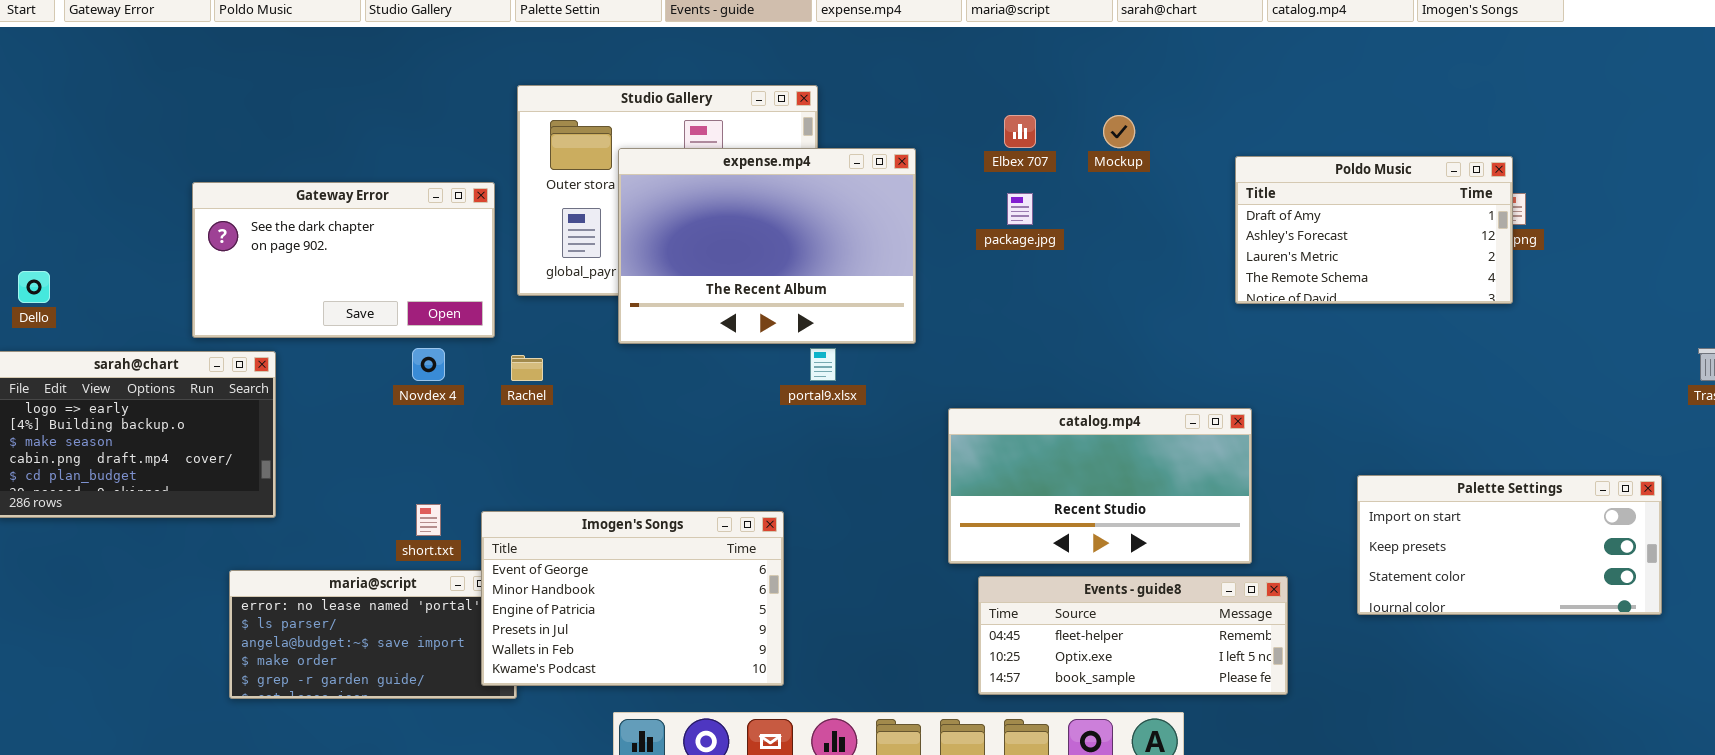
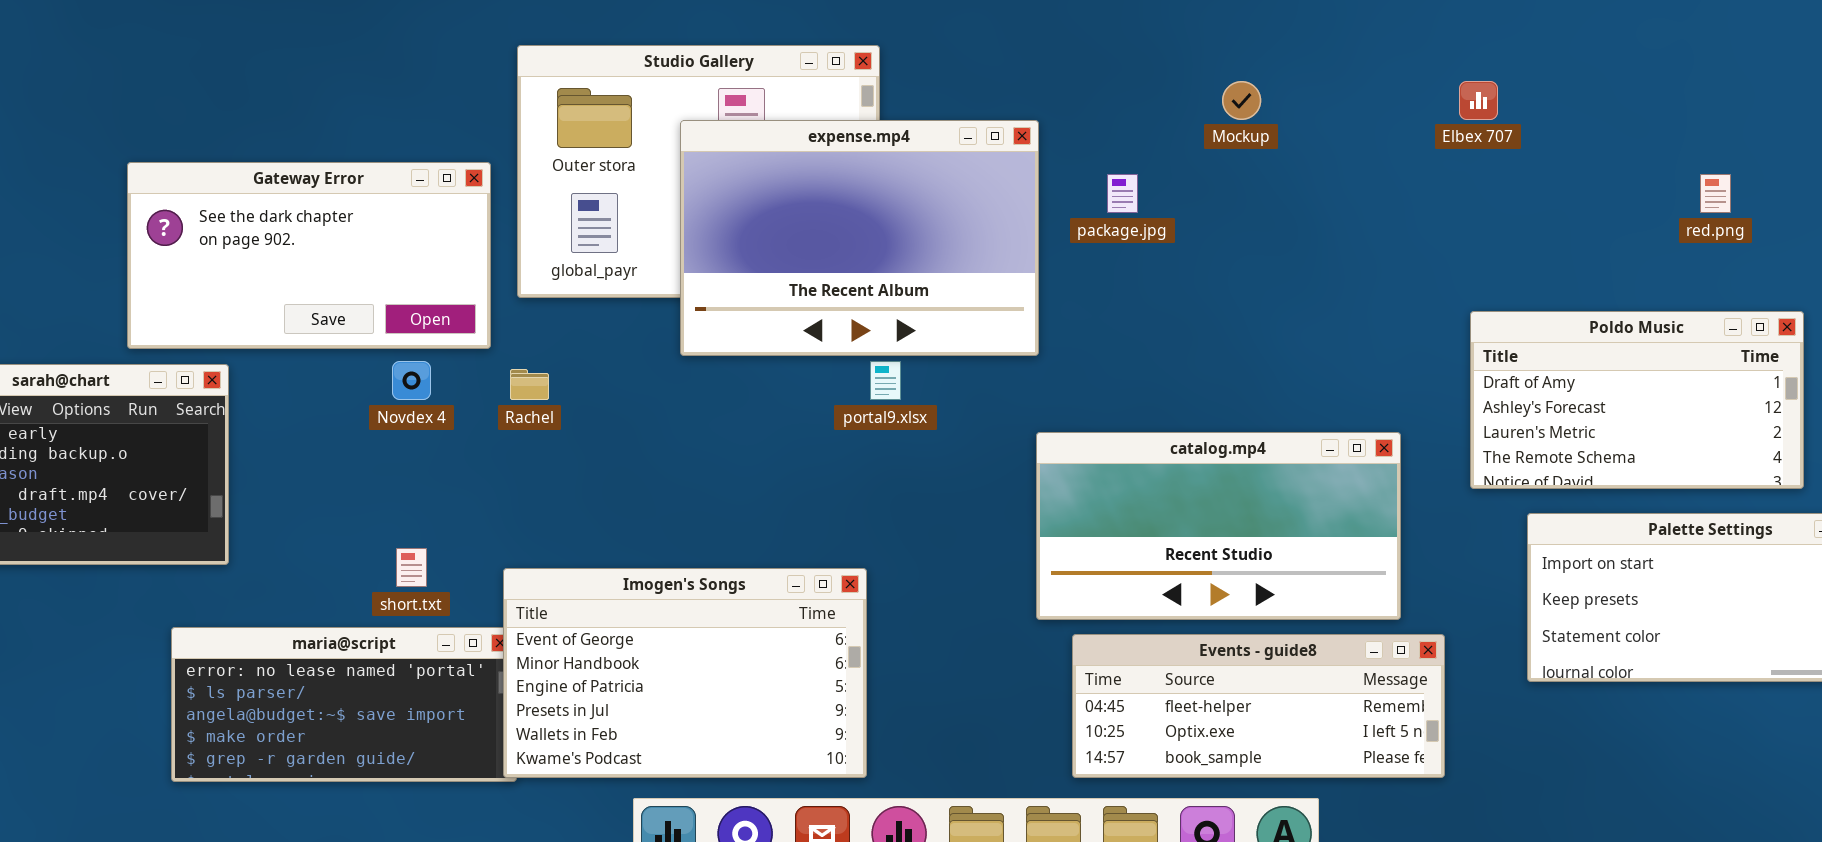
Elbex 707: [1004,115,1036,148] -> [1459,81,1498,120], moved
expense.mp4: [618,148,916,344] -> [680,120,1039,356], moved
Poldo Music: [1235,156,1513,304] -> [1470,311,1804,489], moved
Imogen's Songs: [481,511,784,686] -> [503,568,867,778], moved

